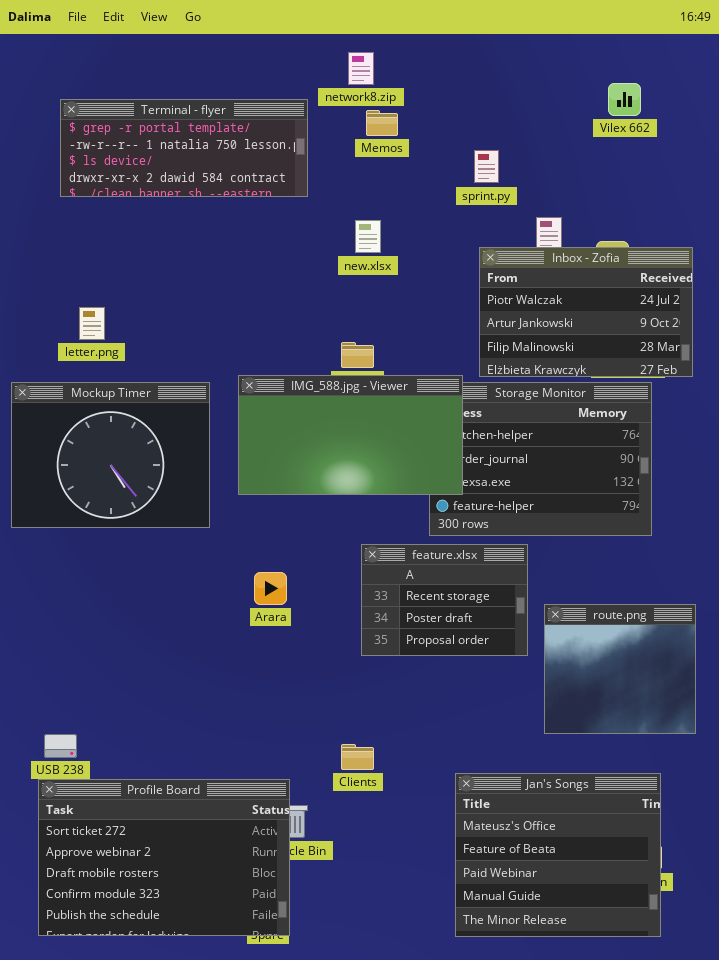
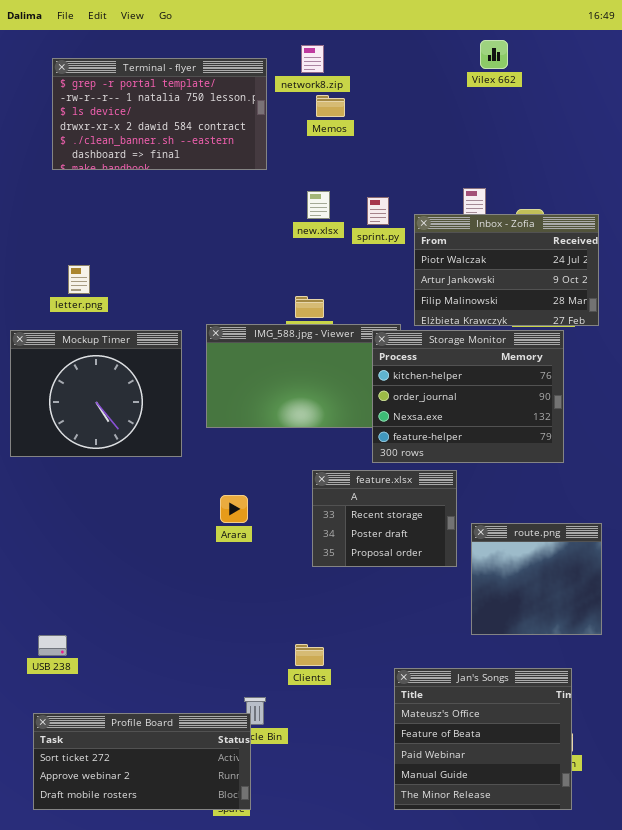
Vilex 662: [608,83,641,116] -> [480,40,508,69], moved
Terminal - flyer: [60,99,308,197] -> [52,58,267,170], resized
sprint.py: [474,150,499,183] -> [367,197,389,225], moved
Storage Monitor: [429,382,652,536] -> [372,330,564,463], raised
Profile Board: [38,779,290,936] -> [33,713,251,810], resized

